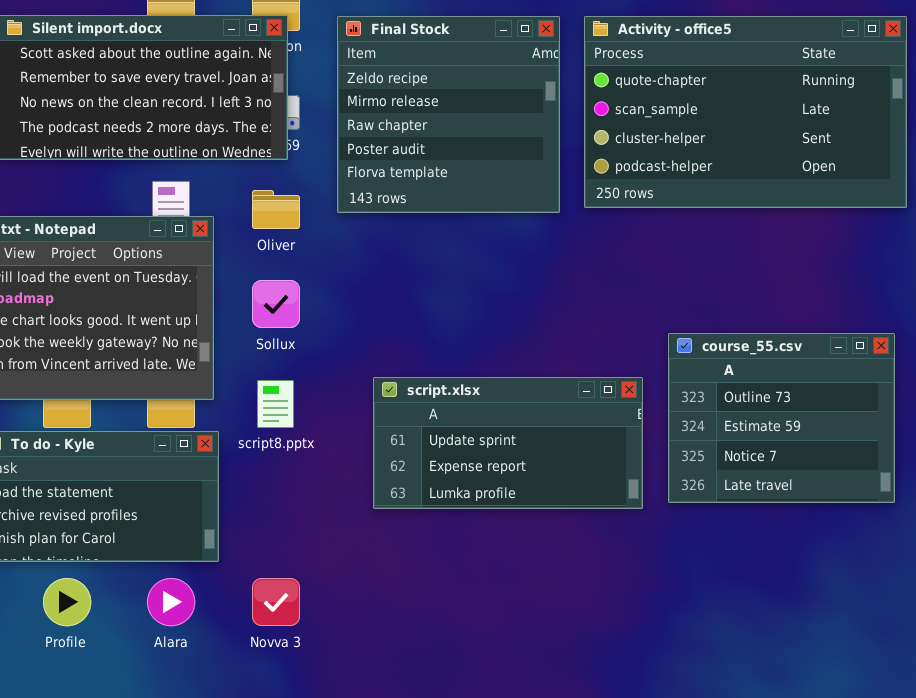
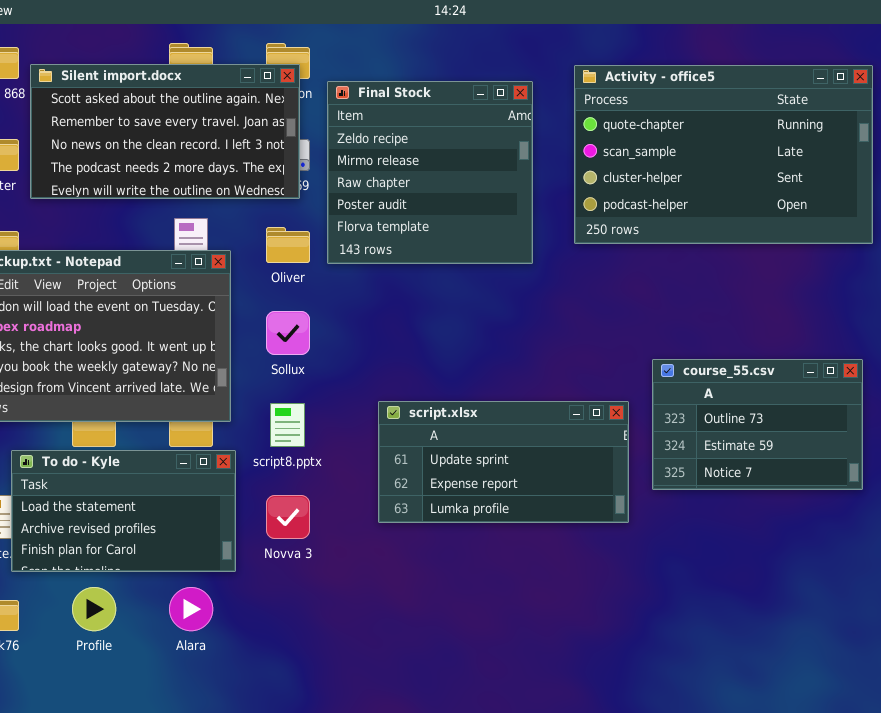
Final Stock: [337,16,560,213] -> [327,81,533,264], moved
course_55.csv: [668,333,895,503] -> [652,359,863,490], resized
Novva 3: [252,578,300,626] -> [266,495,310,539], moved

